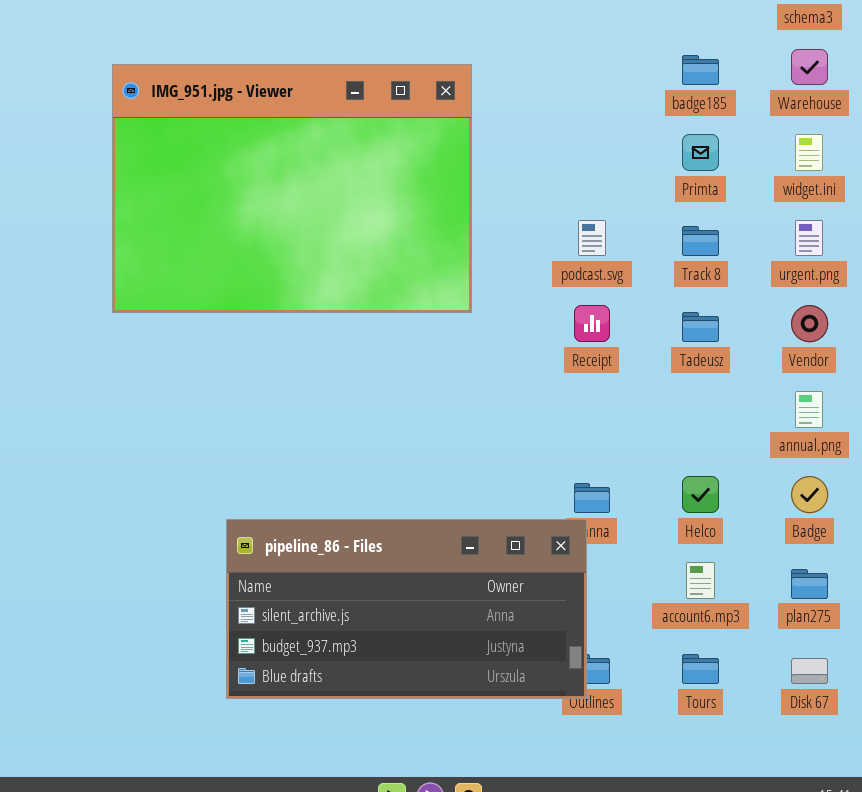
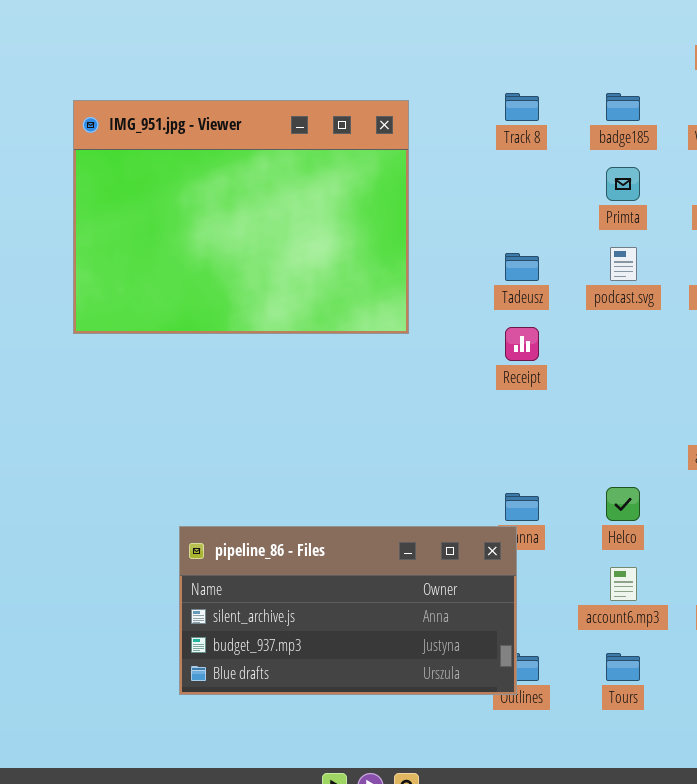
podcast.svg: [578,220,606,256] -> [610,247,637,281], moved
Track 8: [682,226,719,256] -> [505,93,539,121], moved
Tadeusz: [682,312,719,342] -> [505,253,539,281], moved

